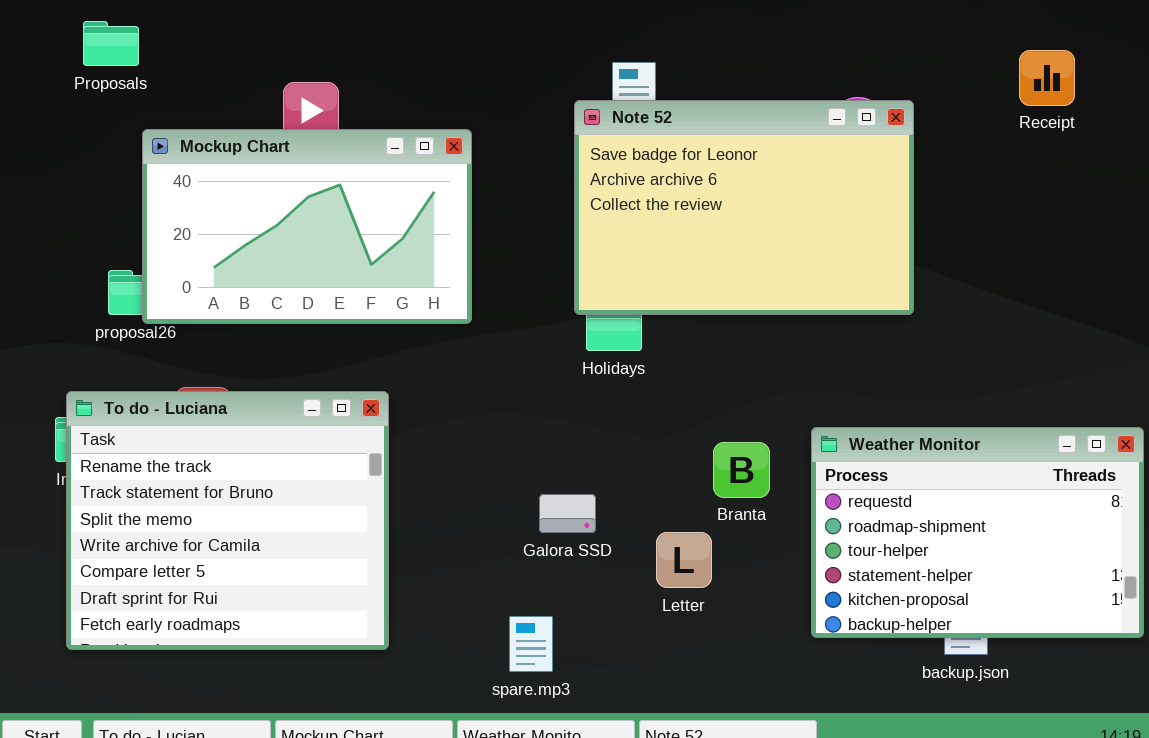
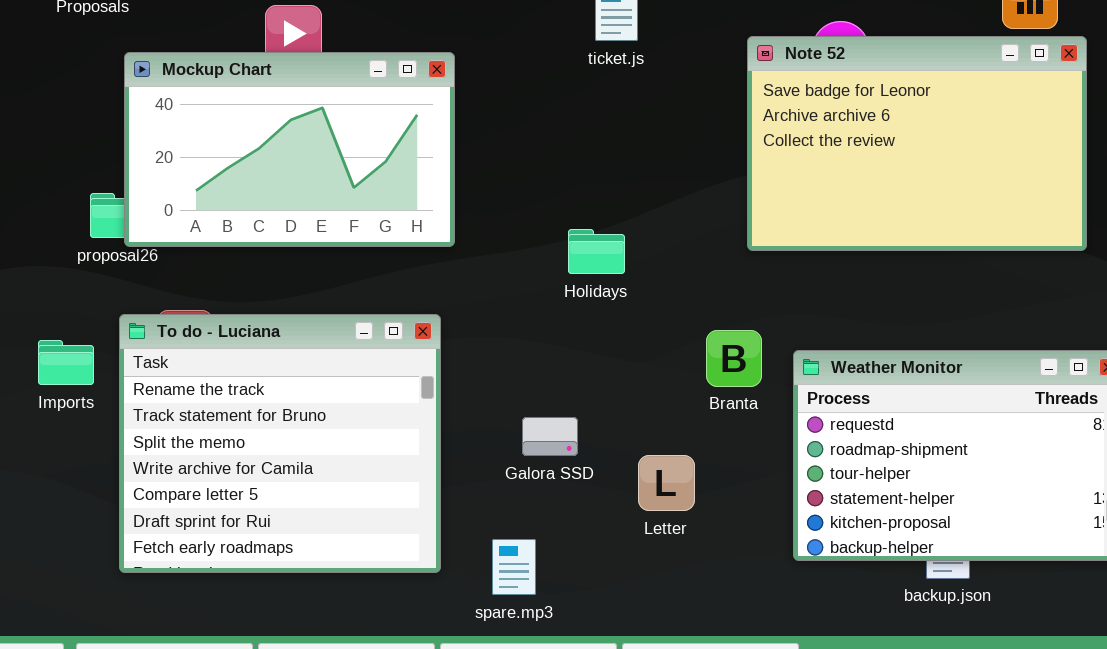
Note 52: [574,100,914,315] -> [747,36,1087,251], moved
To do - Luciana: [66,391,389,650] -> [119,314,441,573], moved
Branta: [713,442,770,498] -> [706,330,762,387], moved

